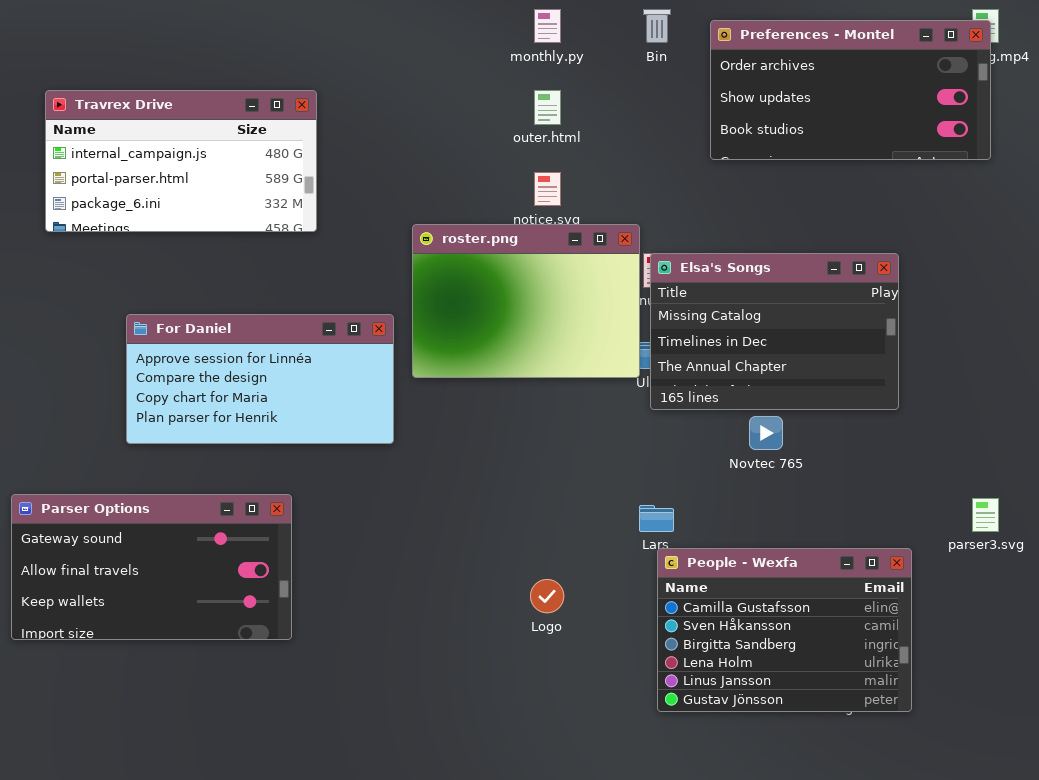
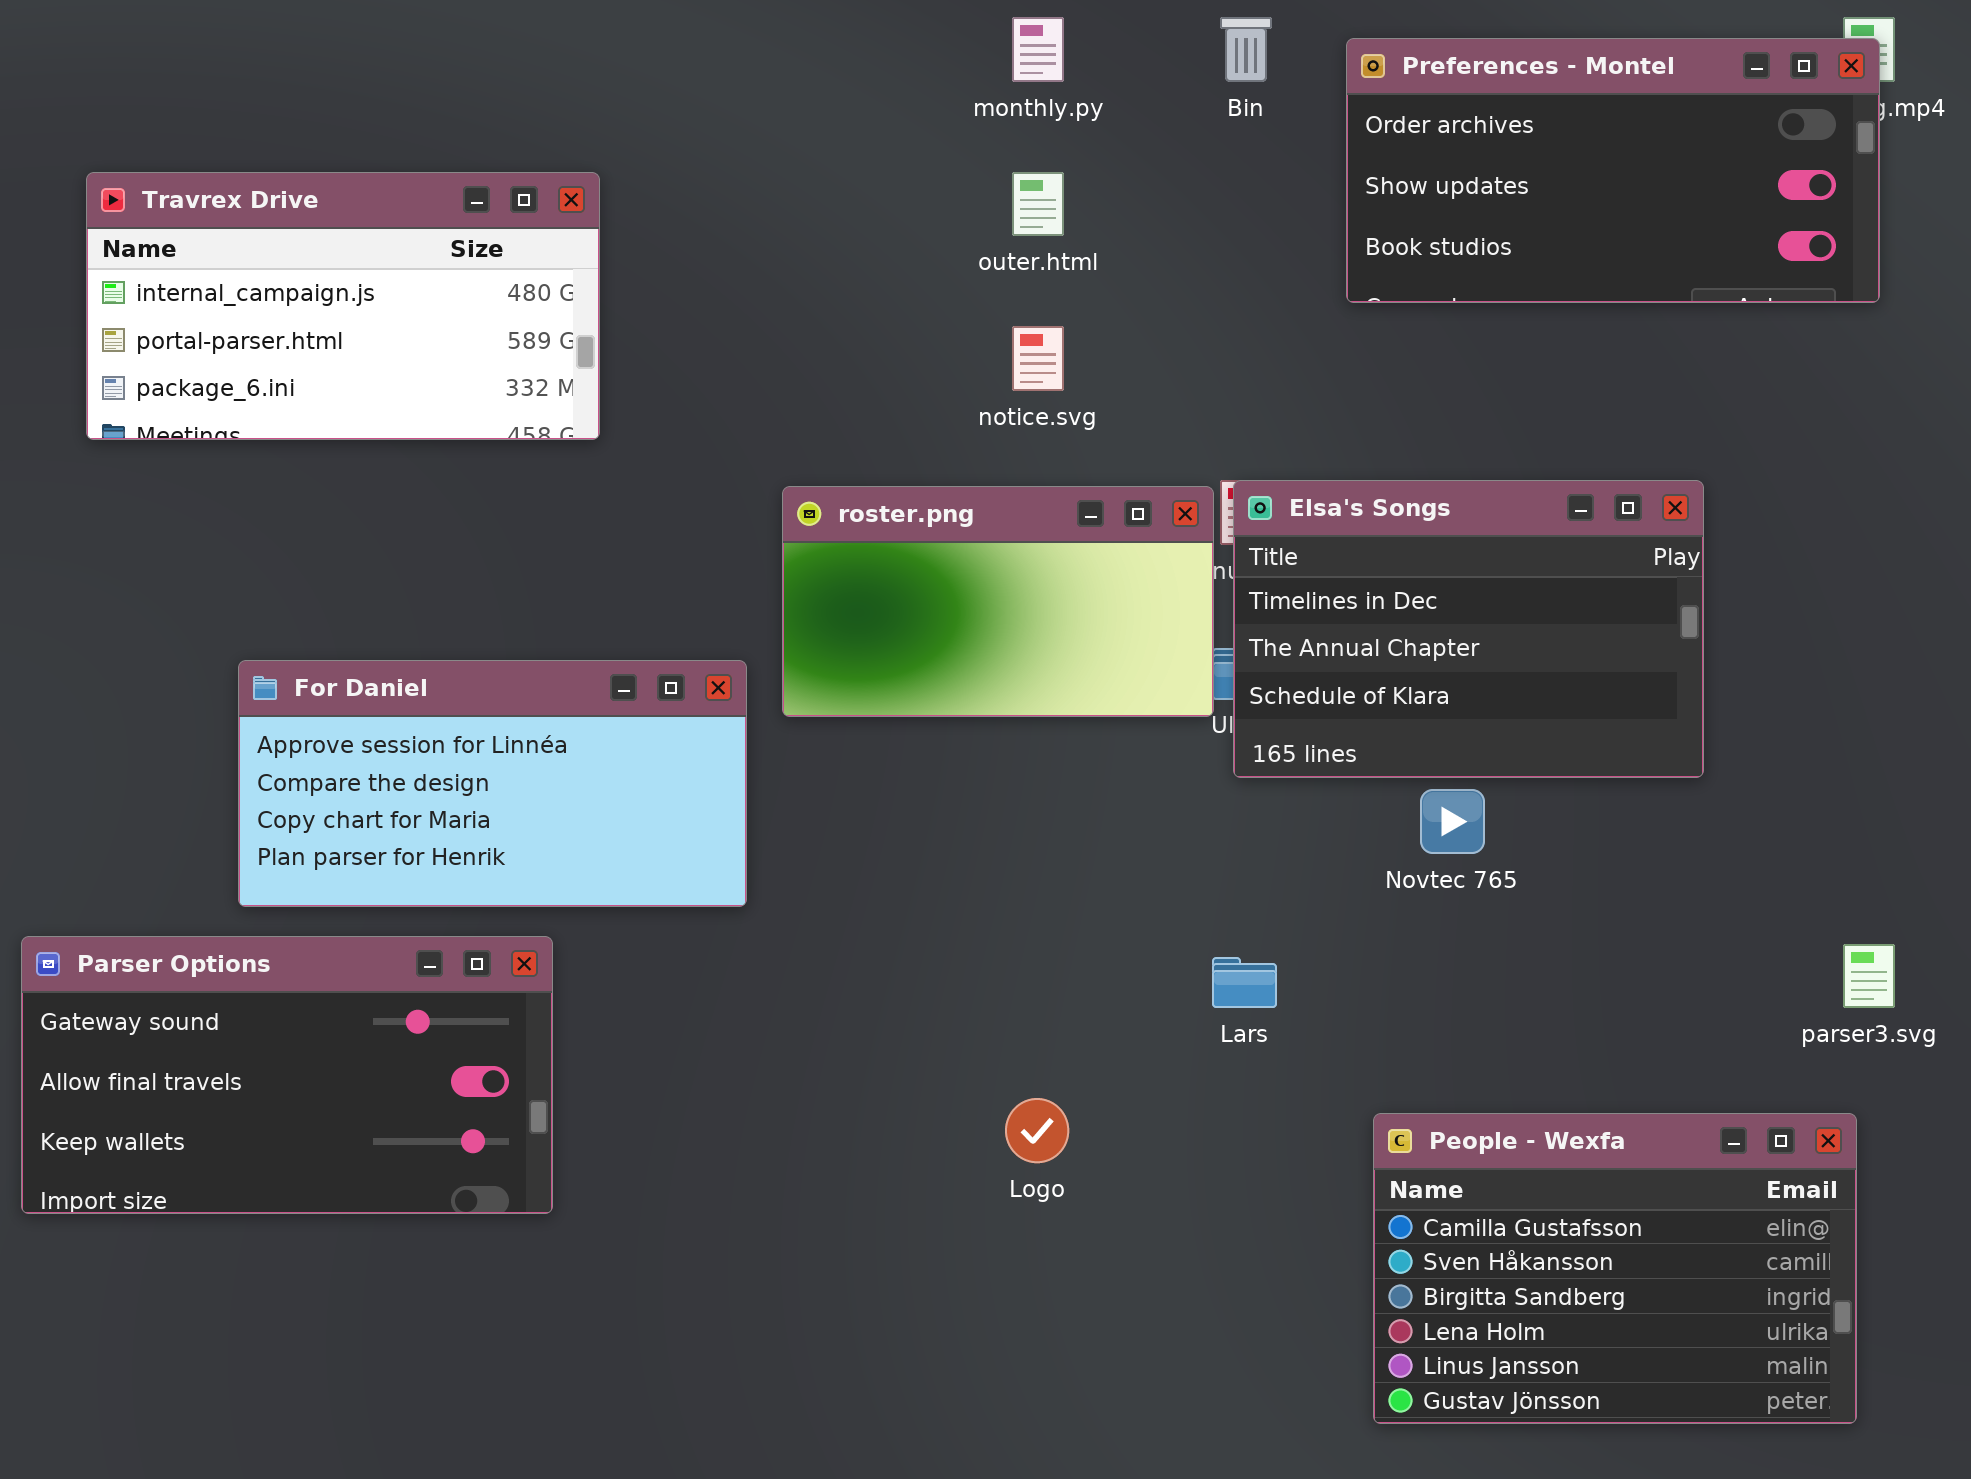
roster.png: [412,224,640,378] -> [782,486,1214,717], resized
Elsa's Songs: [650,253,899,410] -> [1233,480,1704,778], scrolled down 1 row
For Daniel: [126,314,394,444] -> [238,660,747,907], moved
People - Wexfa: [657,548,912,712] -> [1373,1113,1857,1424], moved

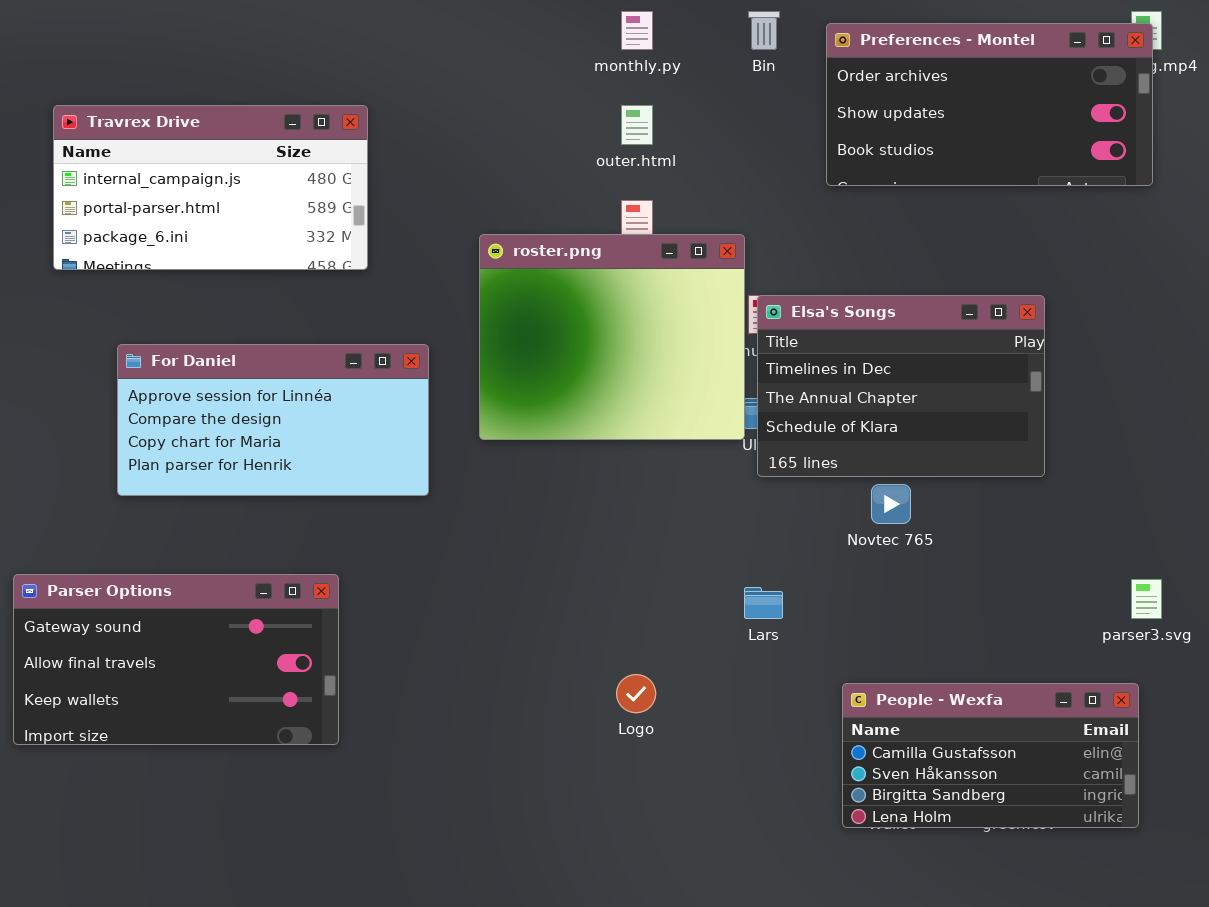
roster.png: [782,486,1214,717] -> [479,234,745,440], resized
For Daniel: [238,660,747,907] -> [117,344,429,496], moved
People - Wexfa: [1373,1113,1857,1424] -> [842,683,1139,828], resized

